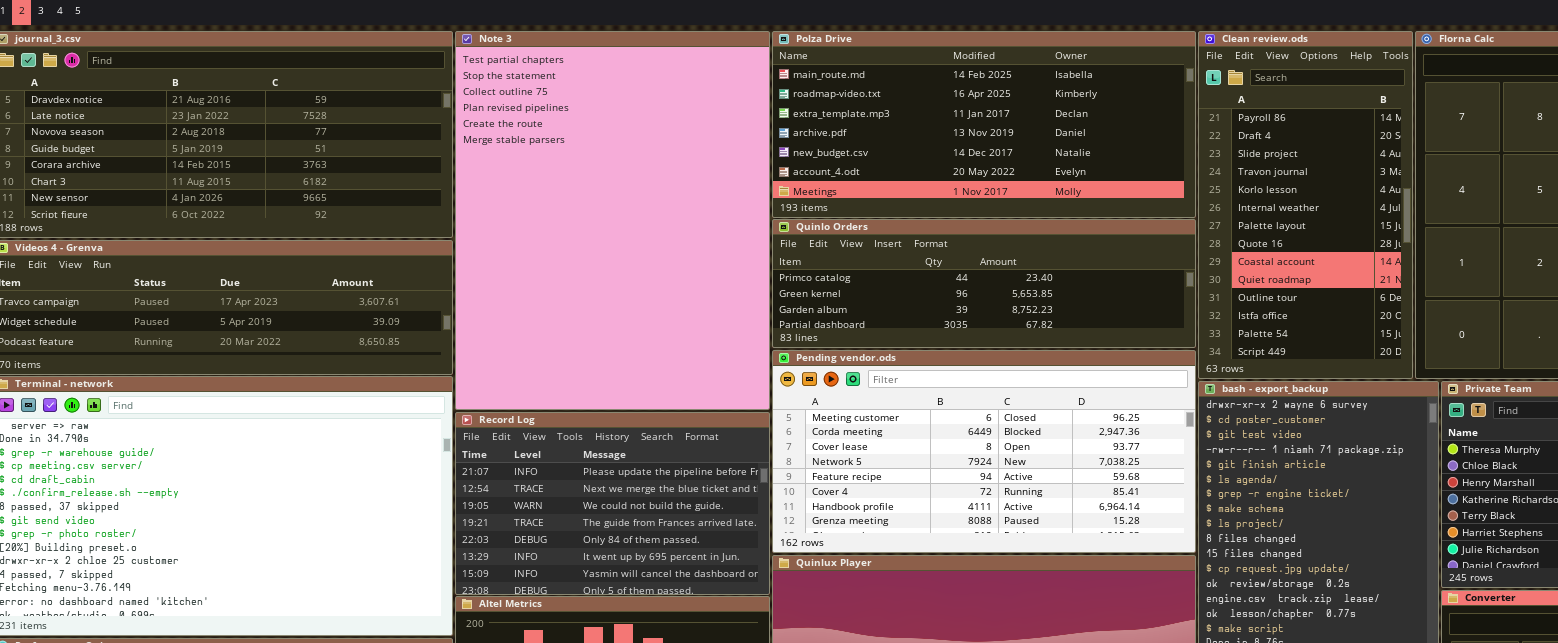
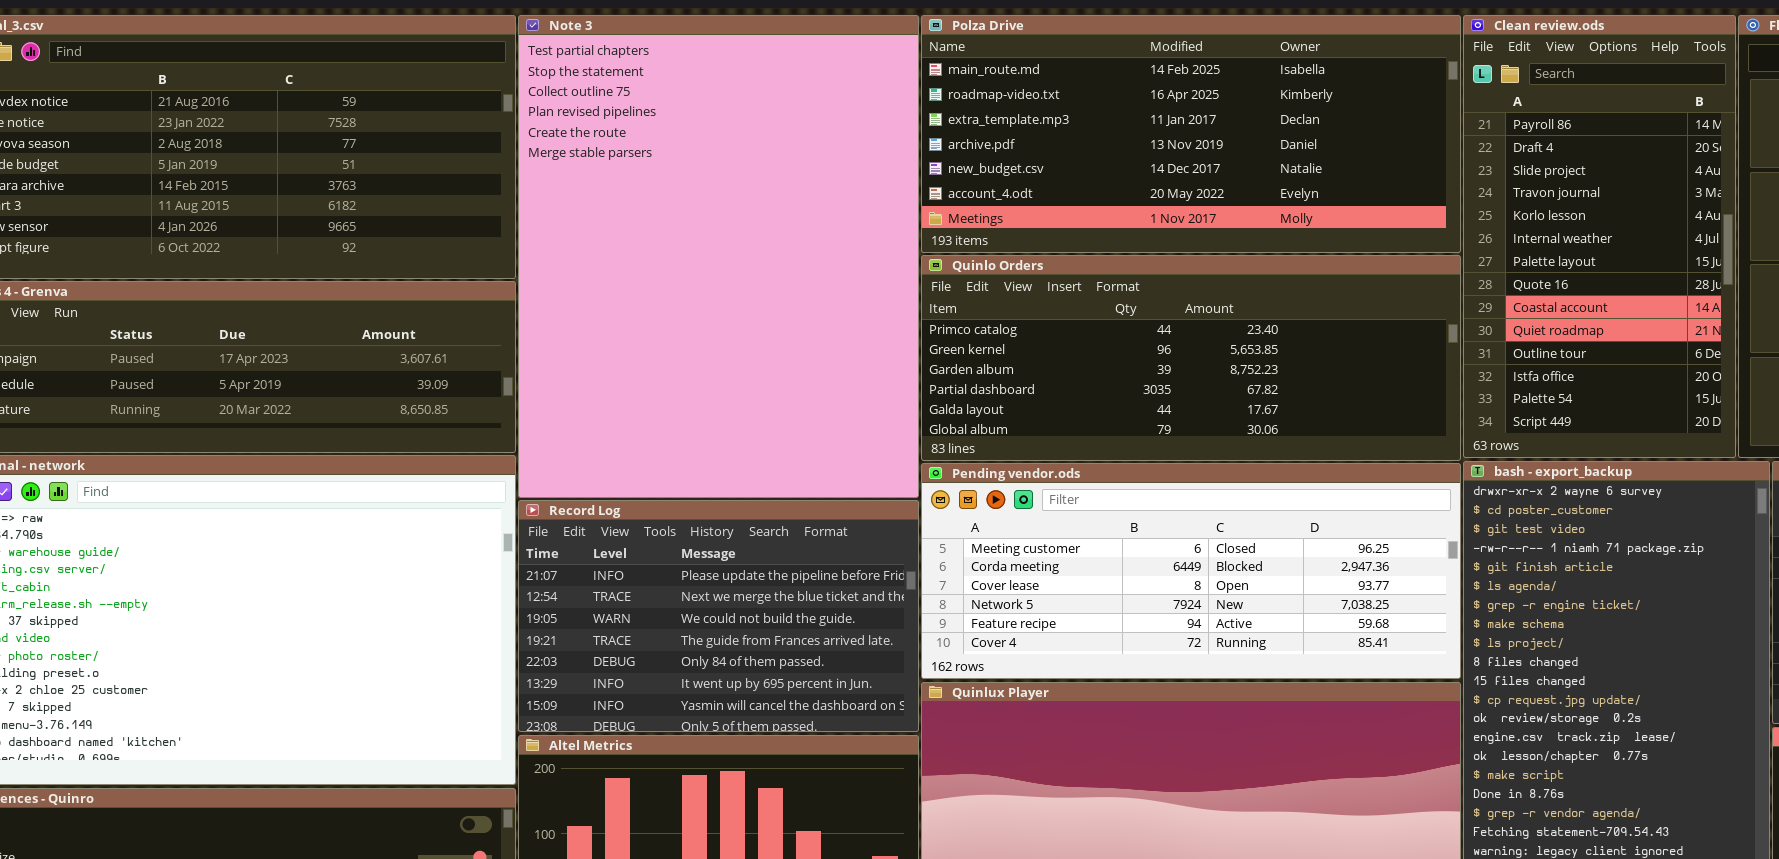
Quinlo Orders: [772,219,1196,348] -> [921,255,1461,461], resized
Pending vendor.ods: [772,350,1196,553] -> [921,463,1461,679], resized

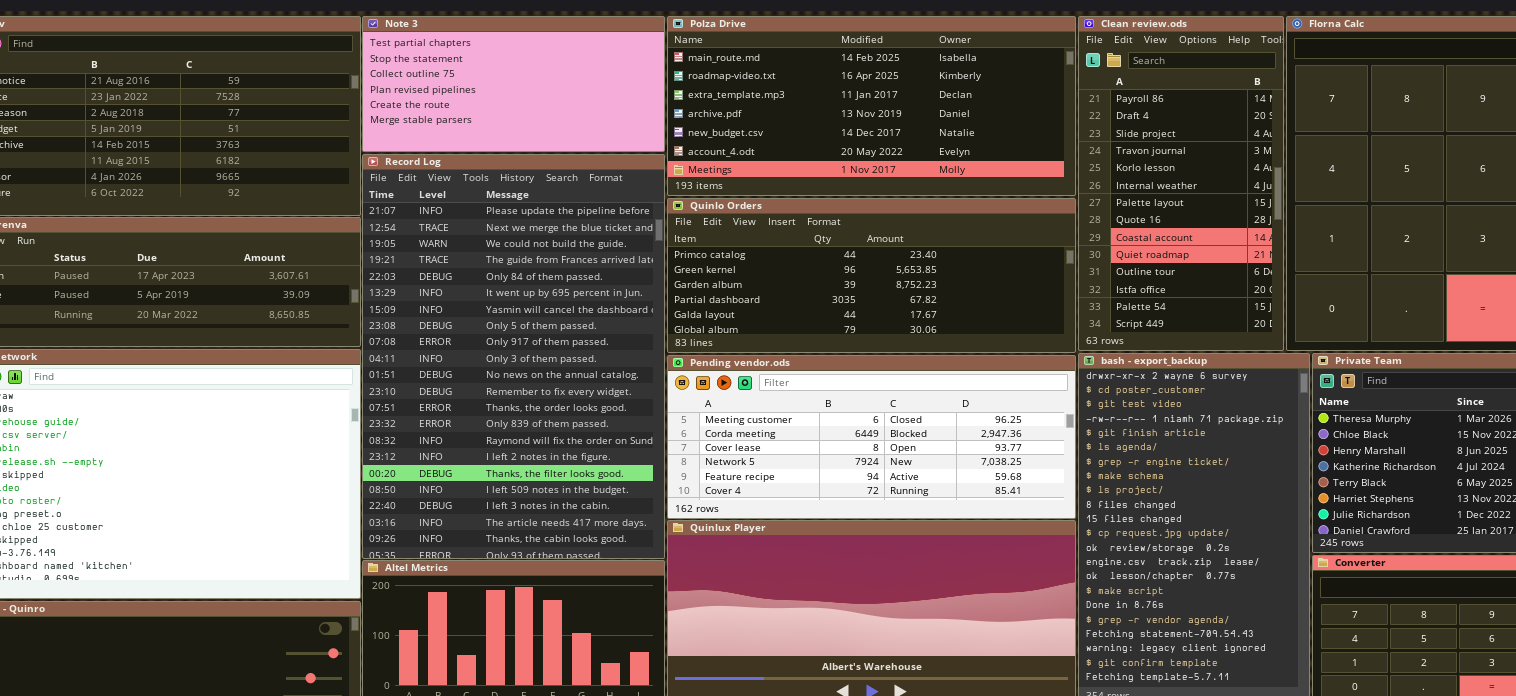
Note 3: [518,15,919,498] -> [362,16,665,152], resized
Record Log: [518,500,919,732] -> [362,154,665,559], resized

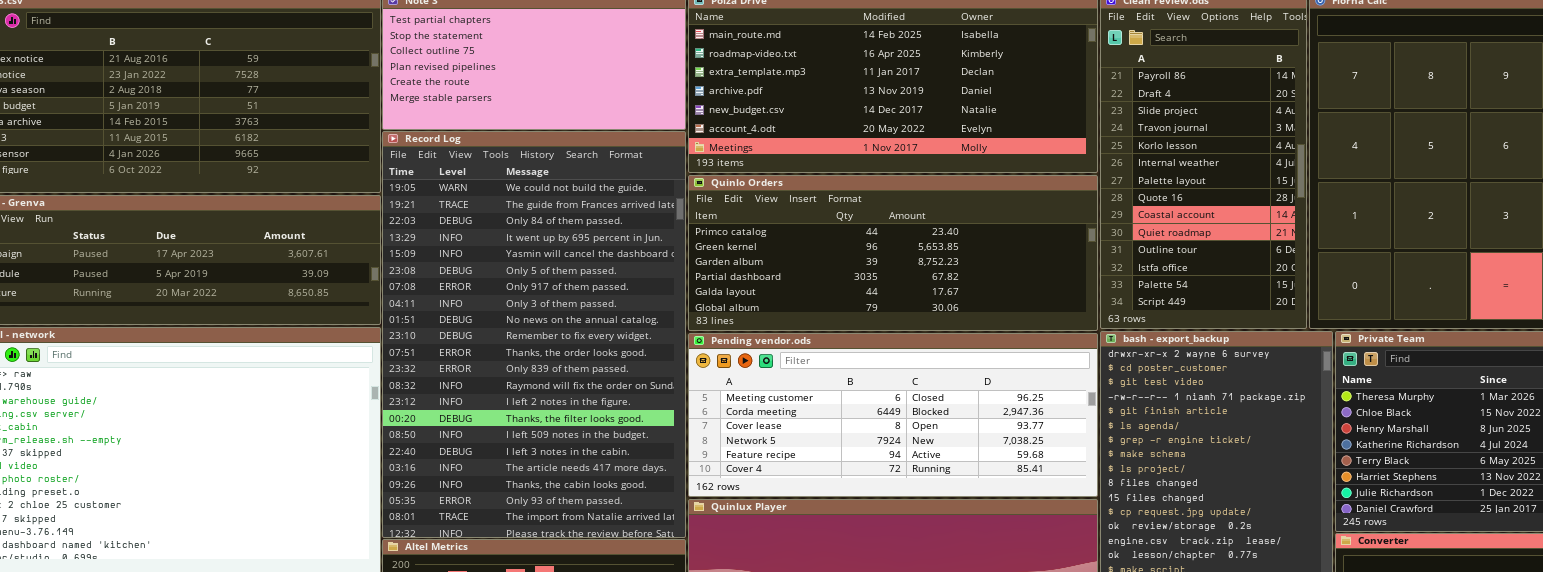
Record Log: [362,154,665,559] -> [382,131,686,538], scrolled down 2 rows

